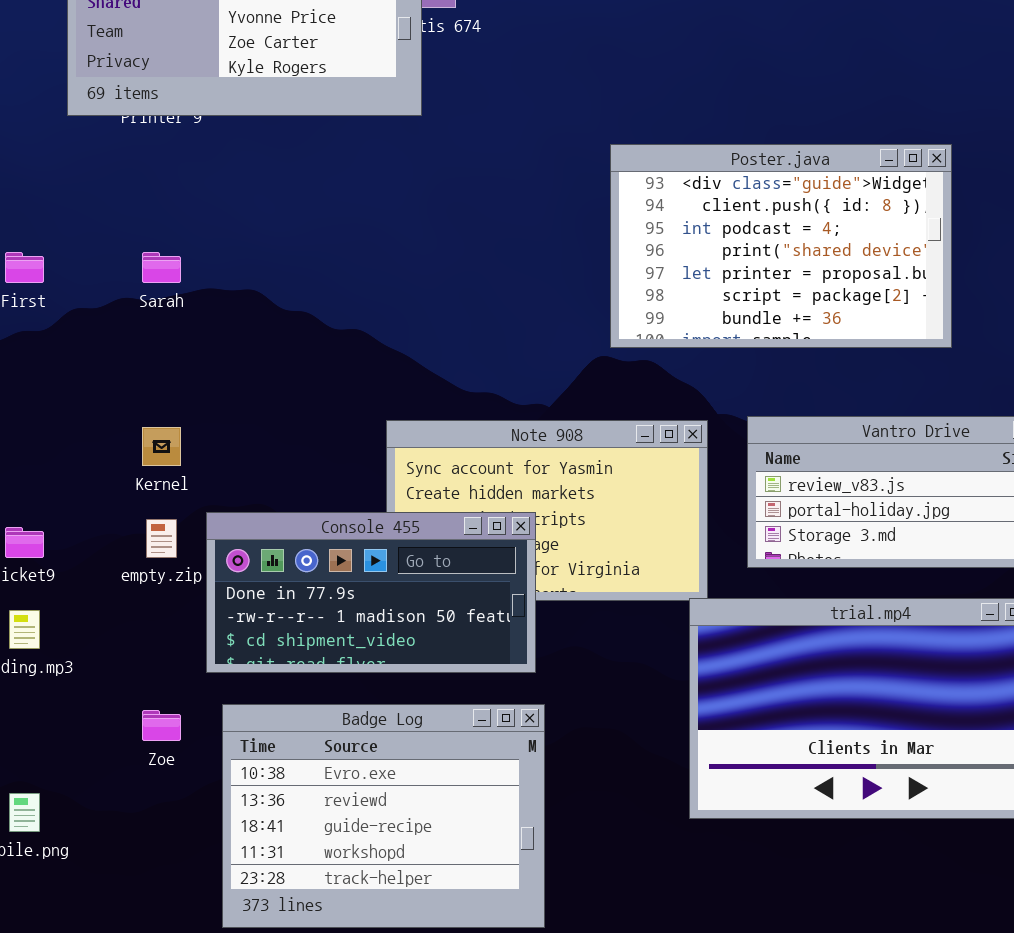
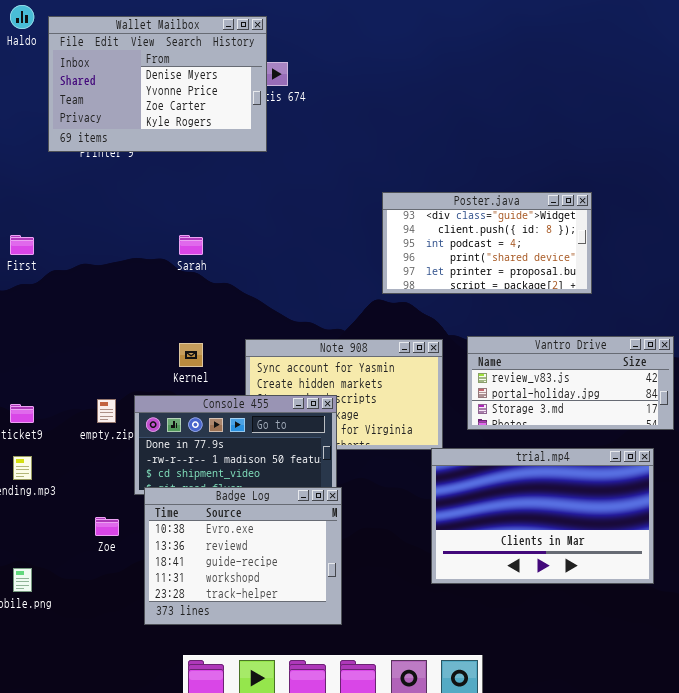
Poster.java: [610,144,952,348] -> [382,192,592,294], resized
Sarah: [142,252,181,283] -> [179,235,203,255], moved
Kernel: [142,427,181,466] -> [179,343,203,367], moved
Badge Log: [222,704,545,928] -> [144,487,342,625], moved

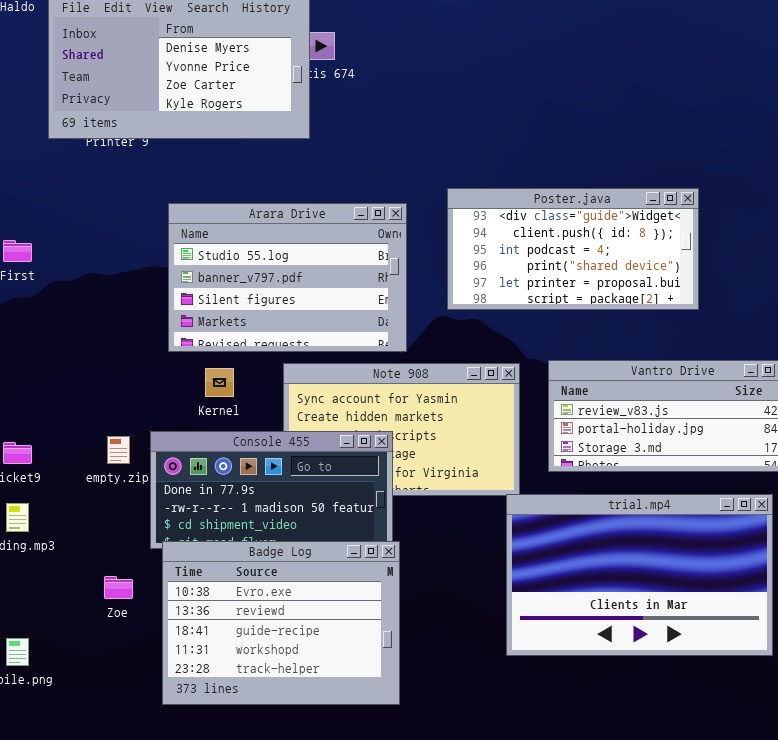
Arara Drive: none -> [168,203,407,352], opened

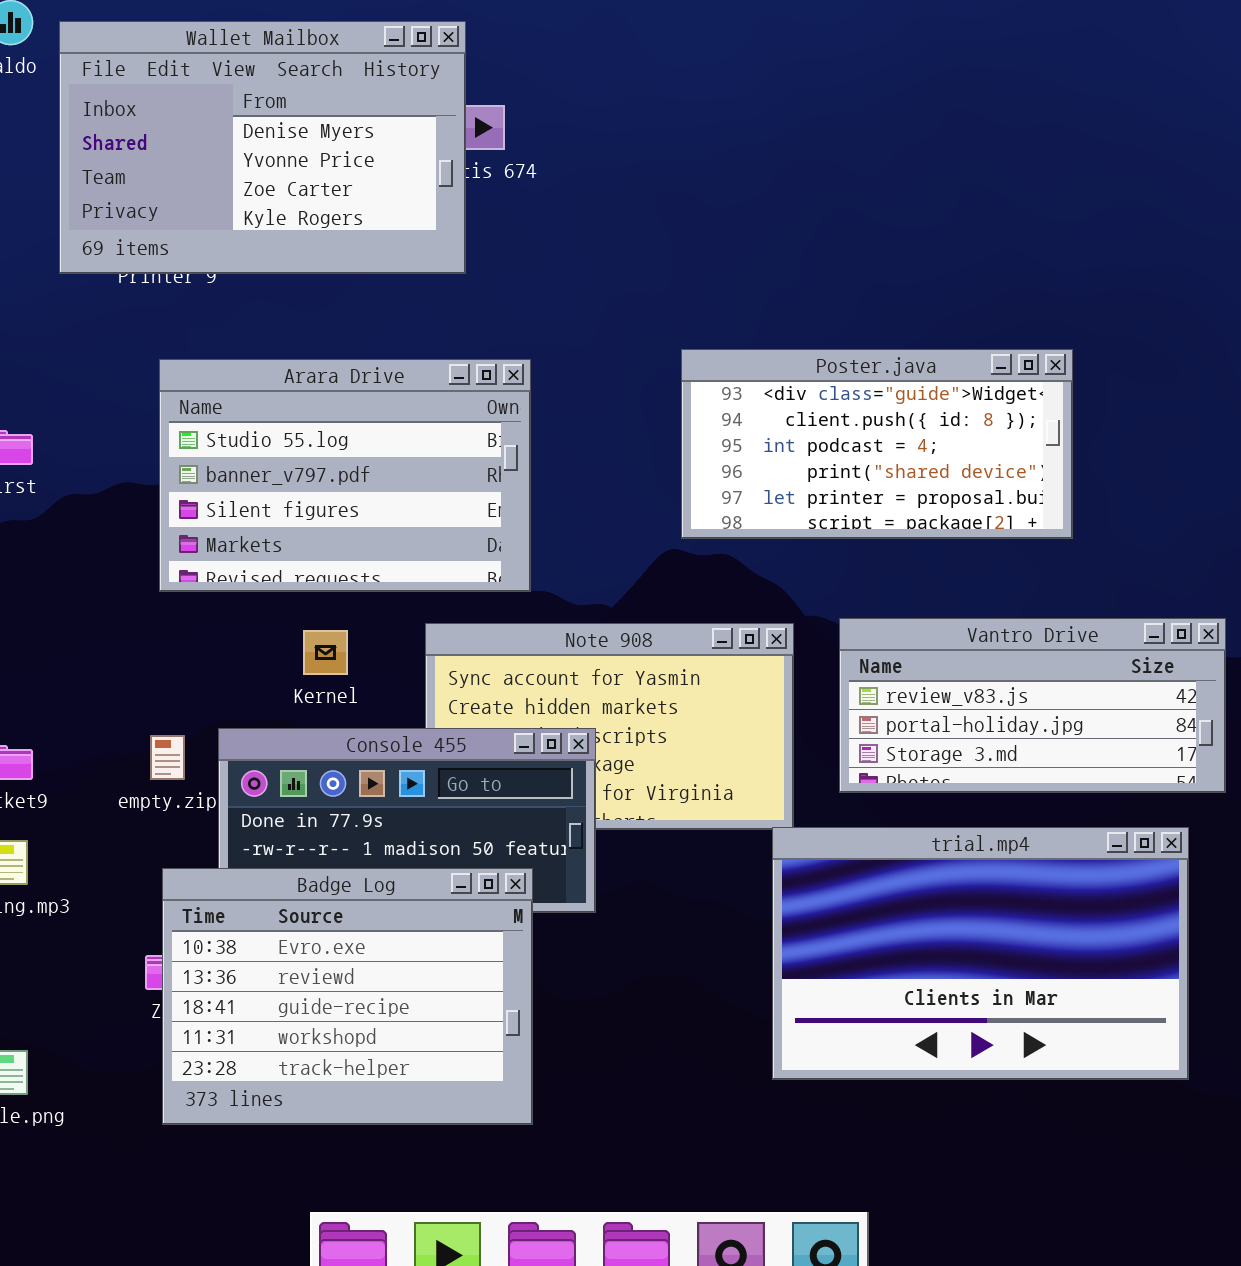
Arara Drive: [168,203,407,352] -> [159,359,531,592], moved
Badge Log: [162,541,400,705] -> [162,868,533,1125], moved

